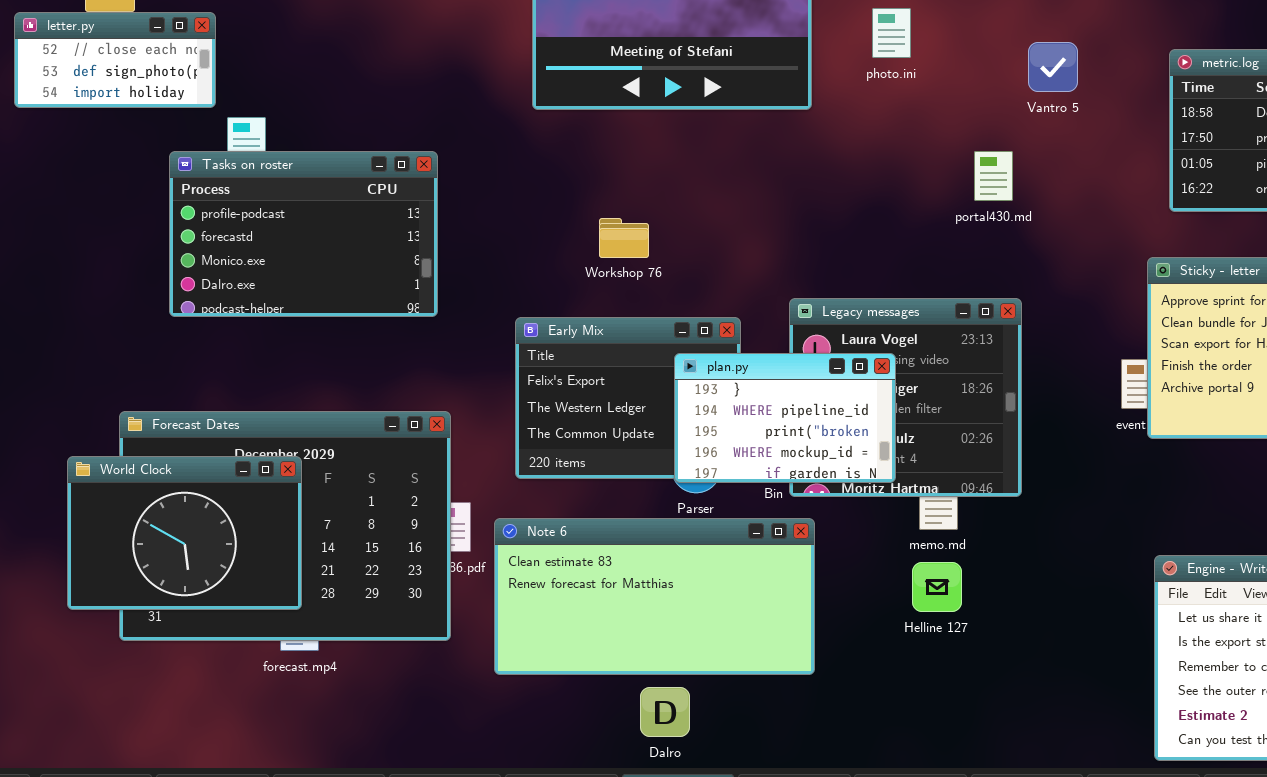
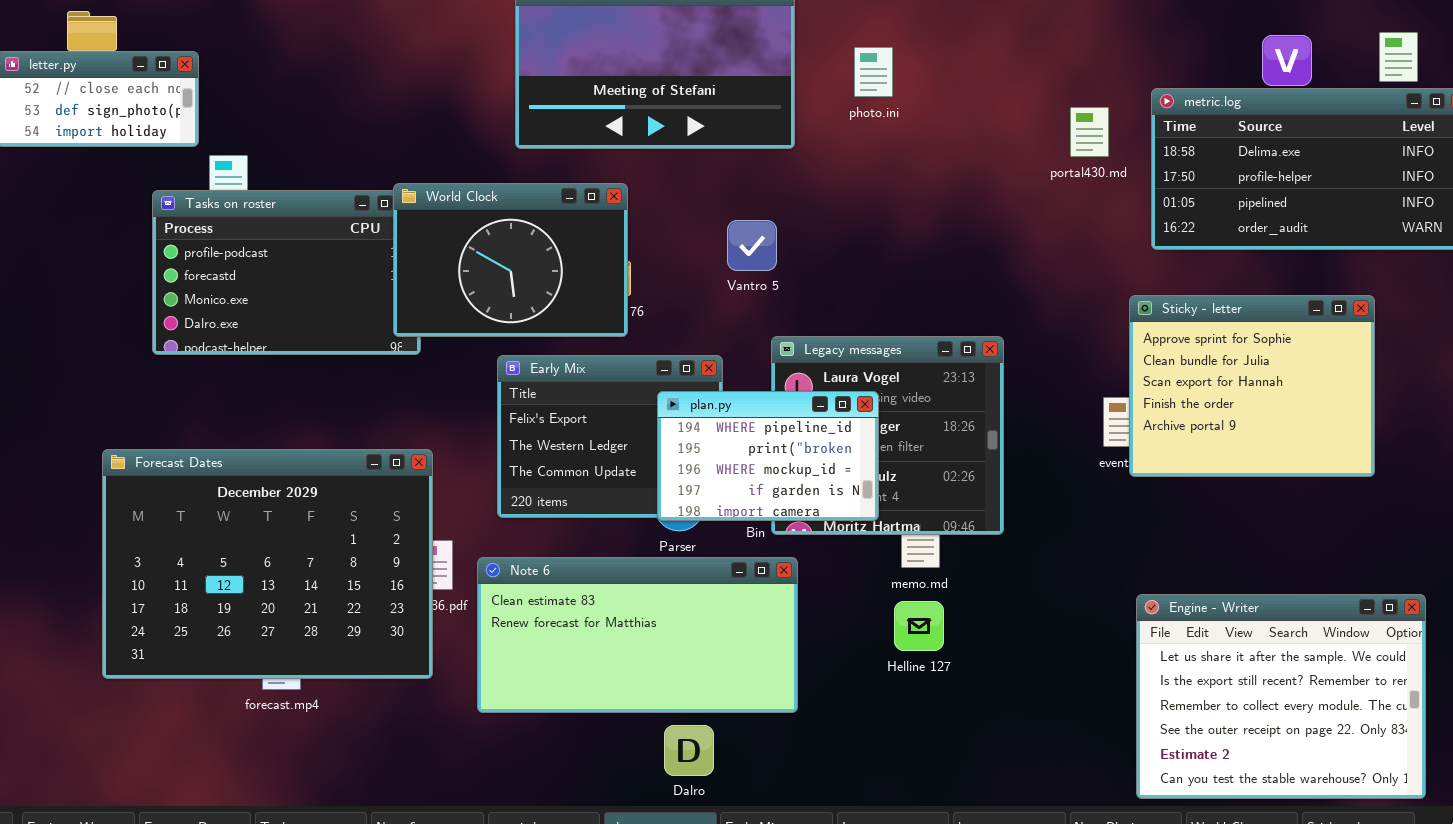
Vantro 5: [1028,42,1078,92] -> [727,220,777,271], moved
portal430.md: [974,151,1013,201] -> [1070,107,1109,157], moved
plan.py: [674,353,896,483] -> [657,391,879,521], scrolled down 1 row
World Clock: [67,456,302,610] -> [393,183,628,337], moved
Dalro: [640,687,690,737] -> [664,725,714,776], moved

